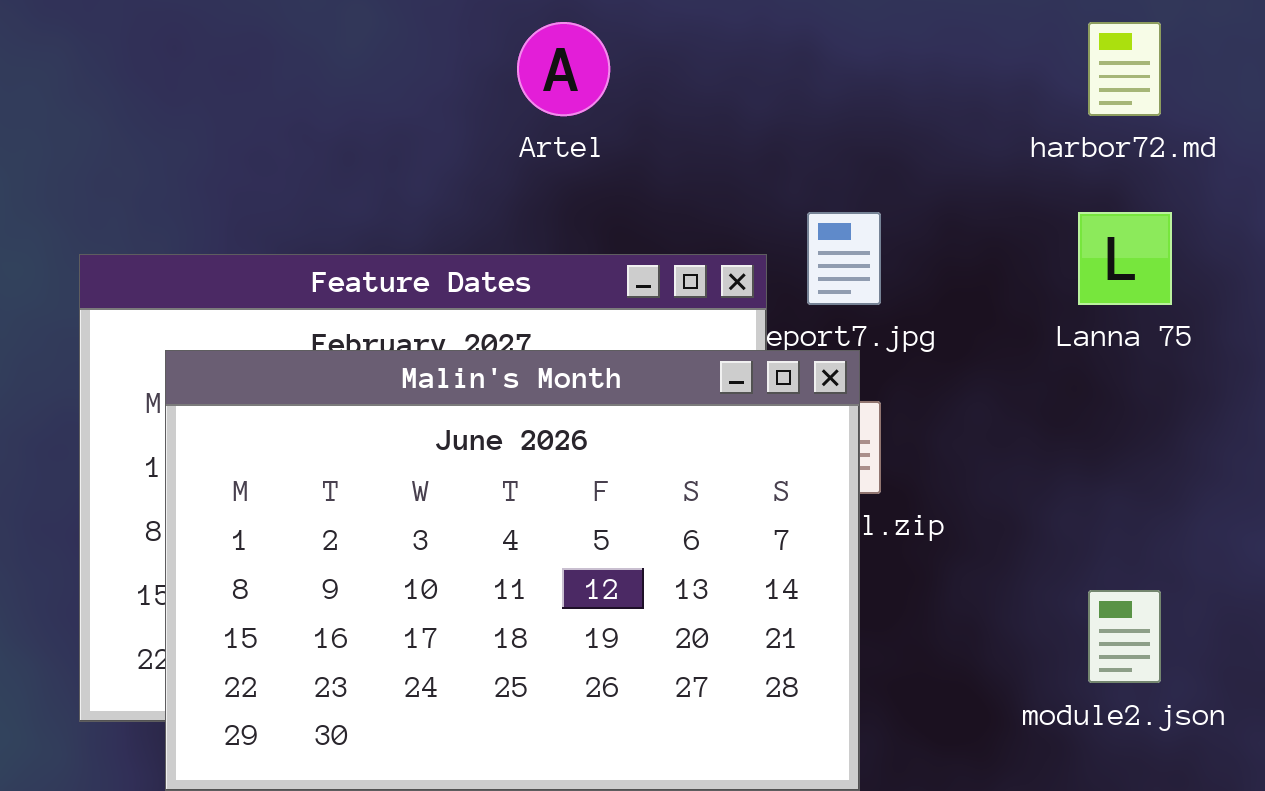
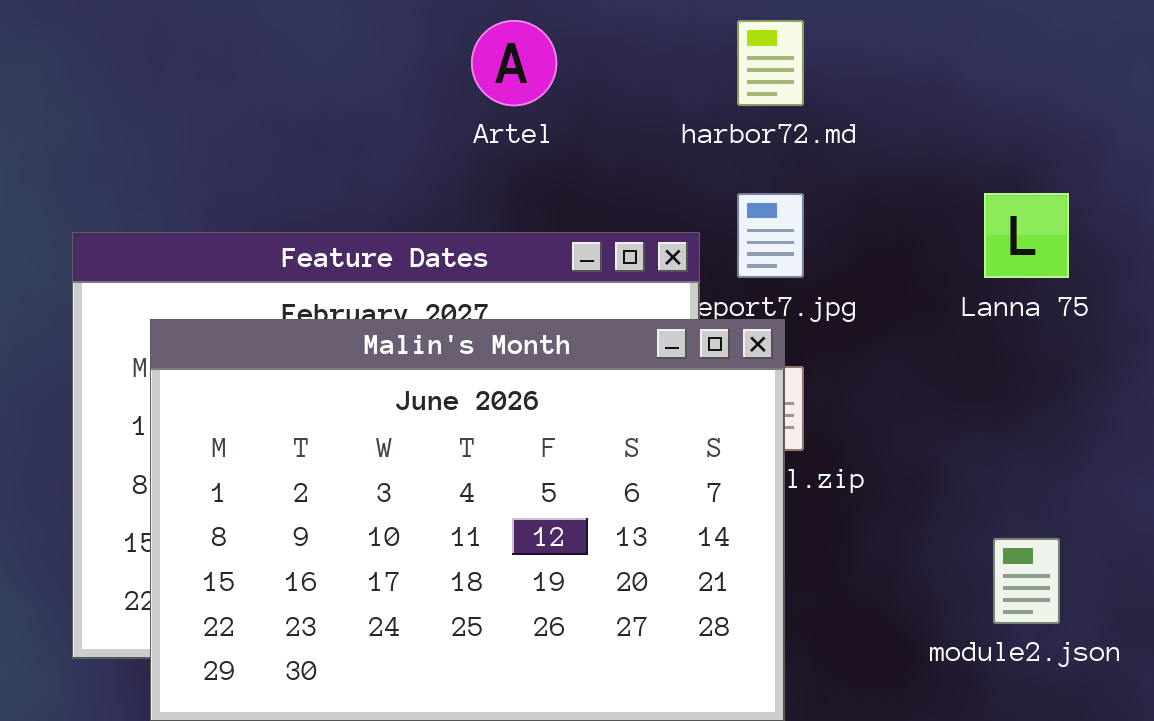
harbor72.md: [1088,22,1161,116] -> [737,20,804,106], moved

